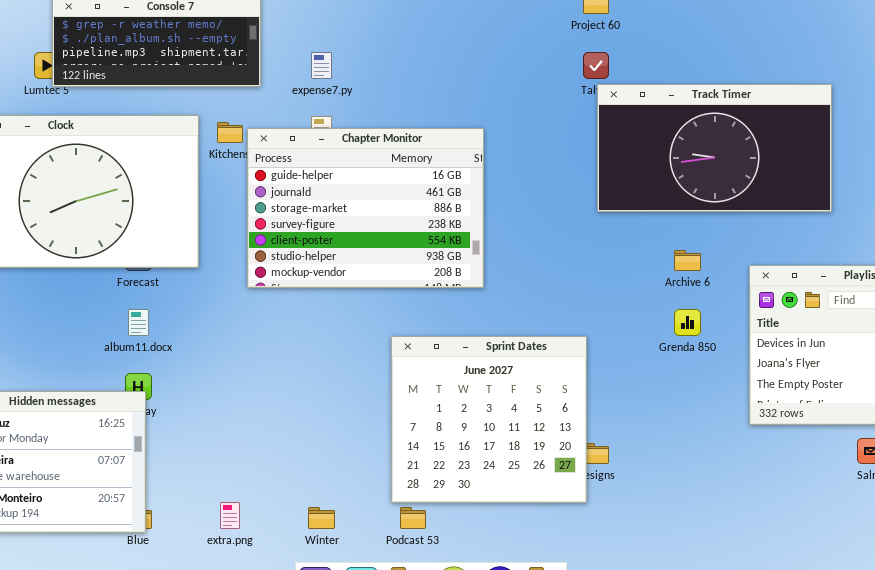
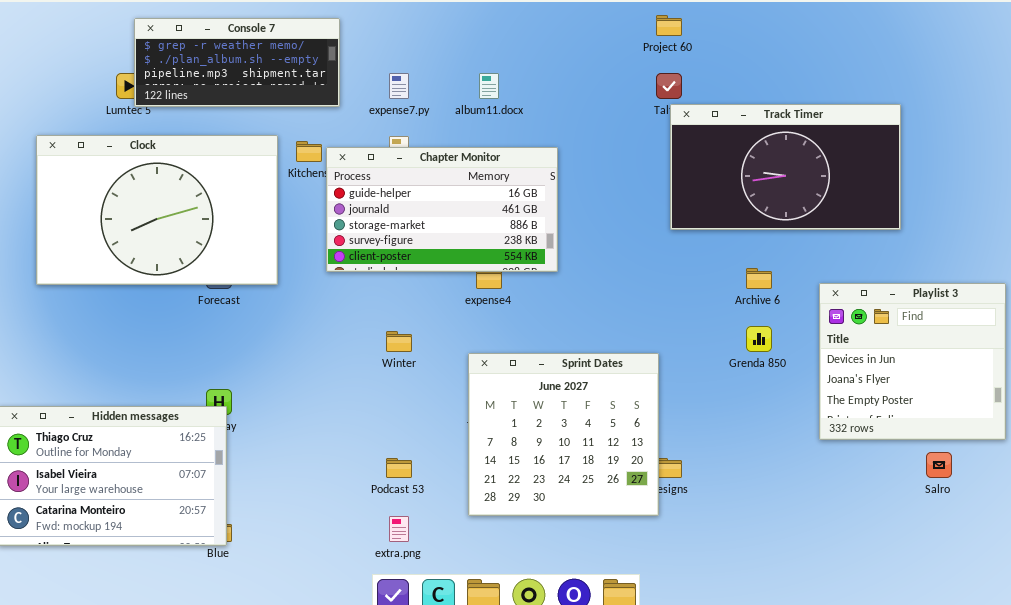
Chapter Monitor: [247,128,484,288] -> [326,147,558,272], resized
album11.docx: [128,309,149,336] -> [479,73,499,99], moved
extra.png: [220,502,240,529] -> [389,516,409,542], moved
Winter: [308,507,335,529] -> [386,331,412,352], moved
Podcast 53: [400,507,426,529] -> [386,458,412,478], moved

